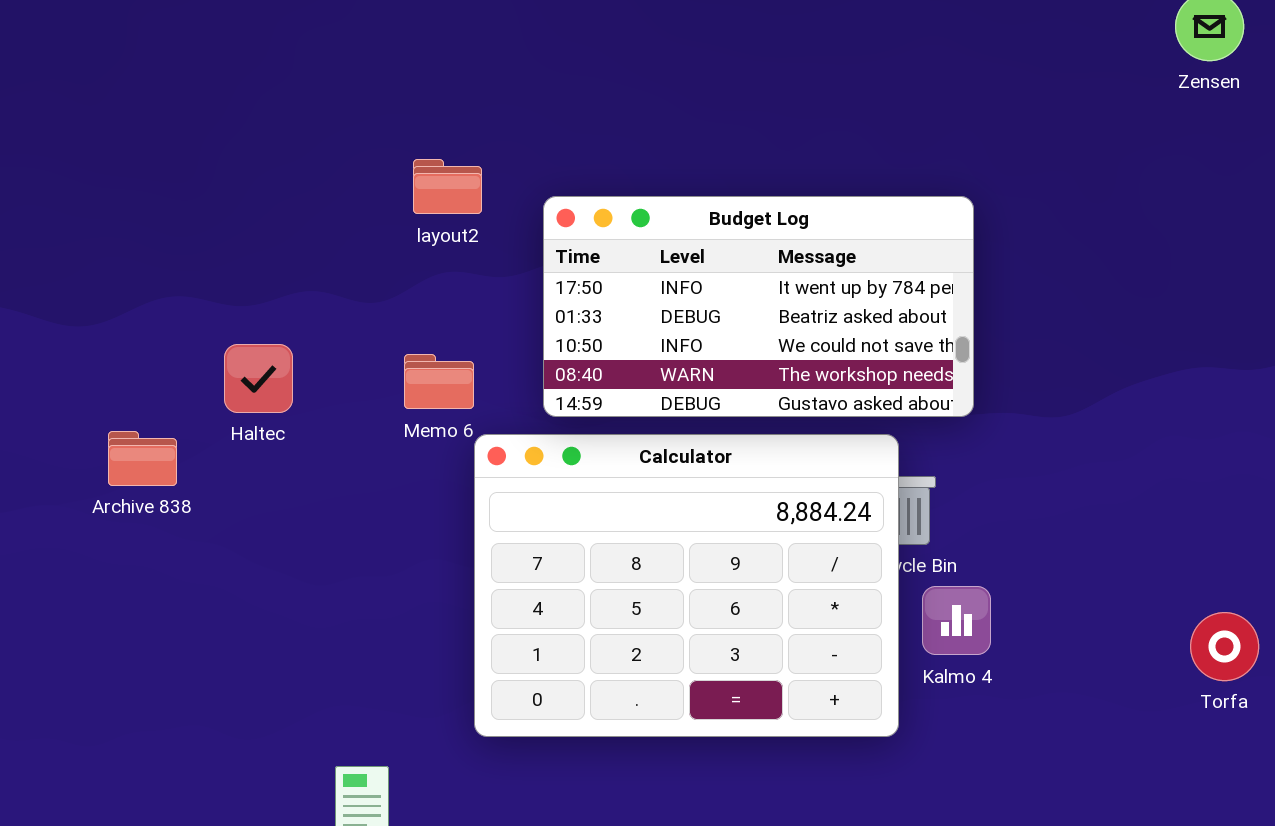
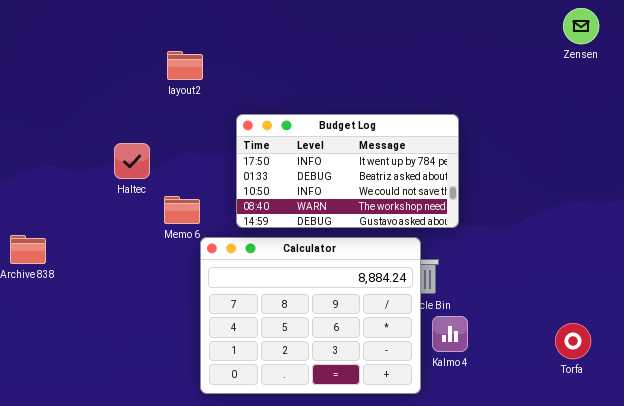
layout2: [413,159,482,214] -> [167,51,203,80], moved
Haltec: [224,344,293,413] -> [114,143,150,179], moved
Torfa: [1190,612,1259,681] -> [555,323,591,359], moved

